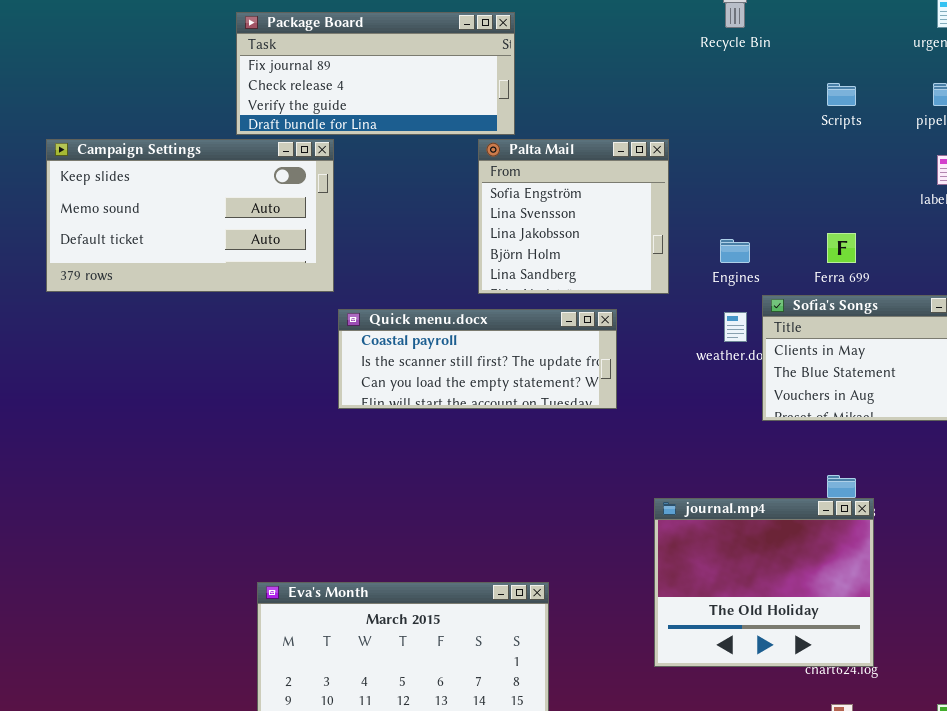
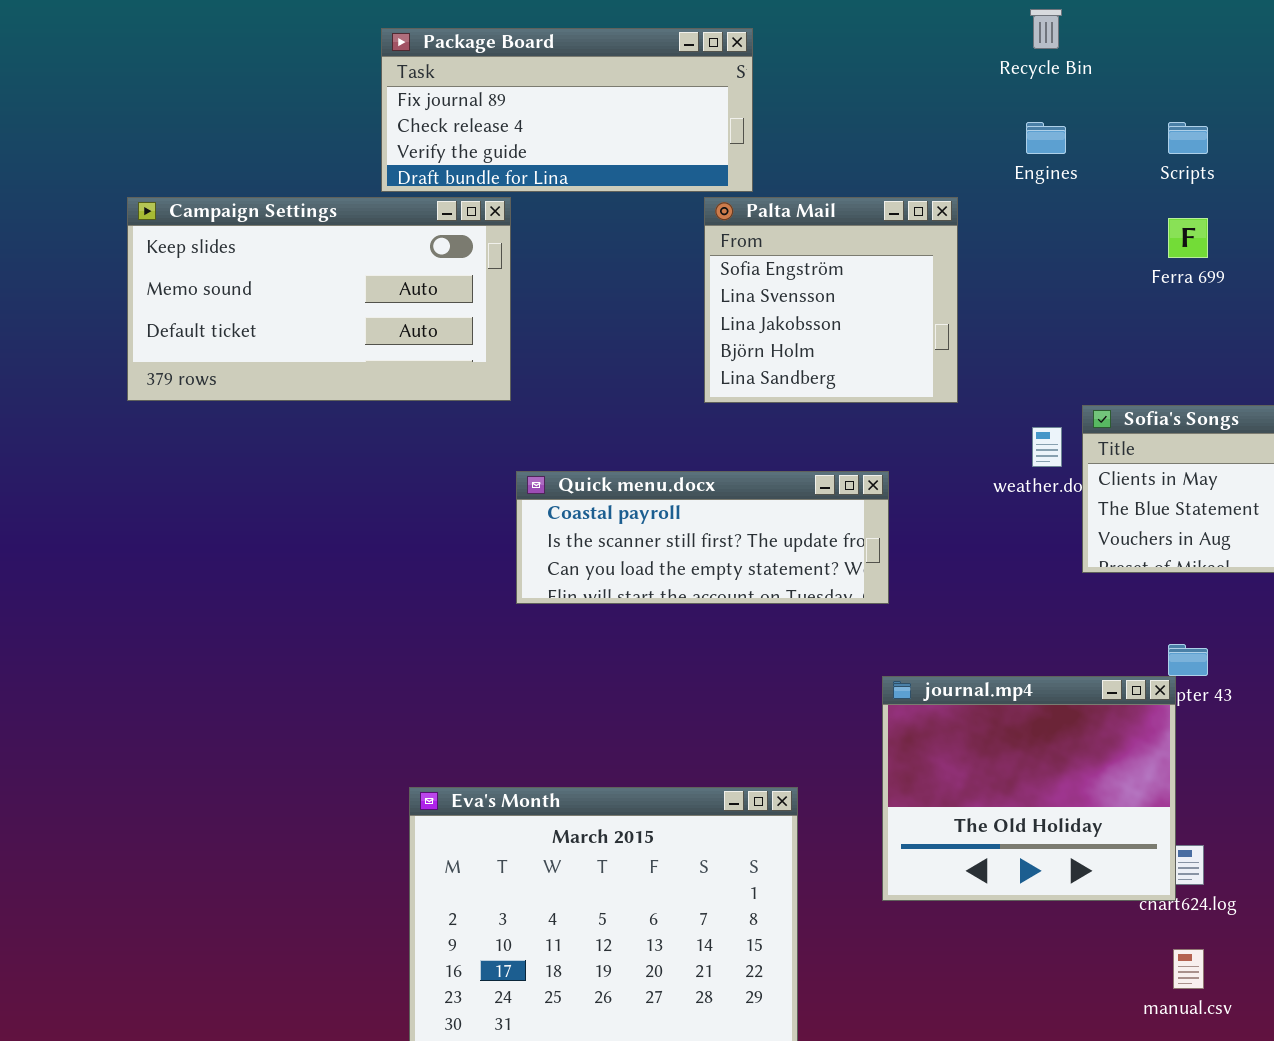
Ferra 699: [827,233,856,263] -> [1168,218,1208,258], moved
Engines: [720,239,750,263] -> [1026,122,1066,154], moved
Quick menu.docx: [338,309,617,409] -> [516,471,889,604], moved
journal.mp4: [654,498,874,667] -> [882,676,1176,901], moved

